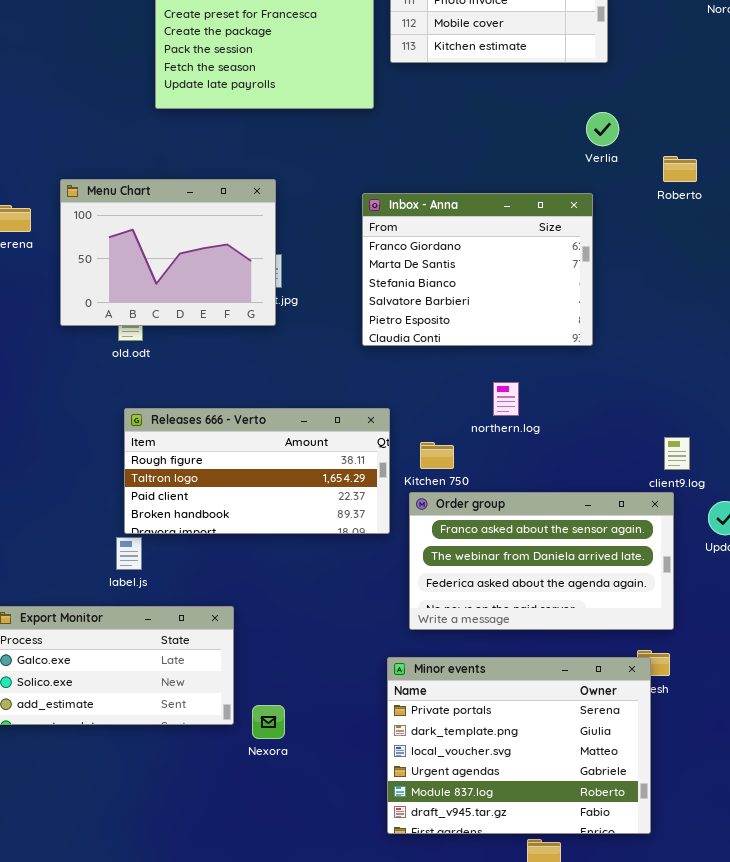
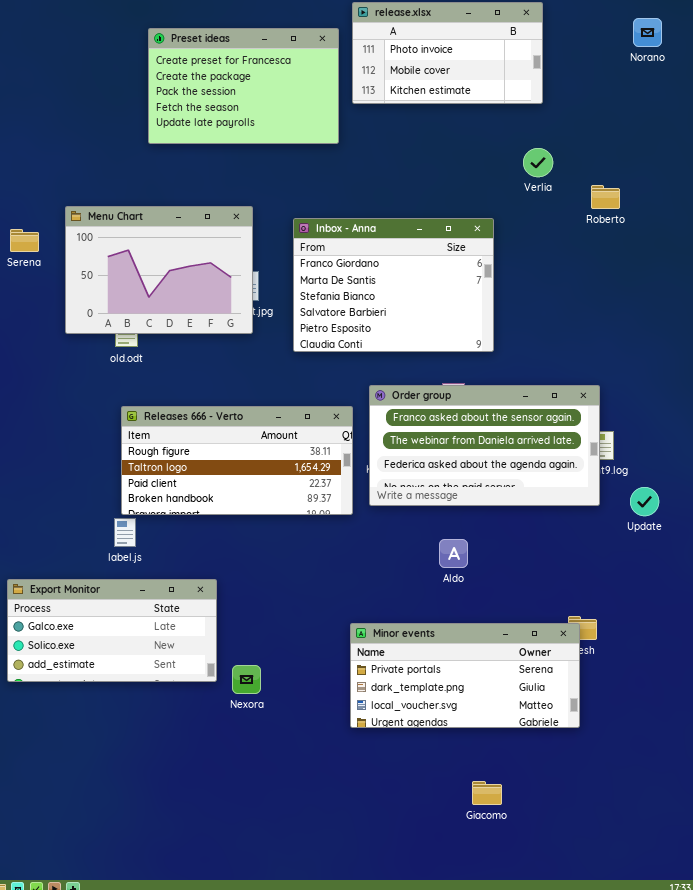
Inbox - Anna: [362,193,593,346] -> [293,218,494,352], moved
Order group: [409,492,674,630] -> [369,385,600,506], moved
Minor events: [387,657,651,834] -> [350,623,580,728], resized

